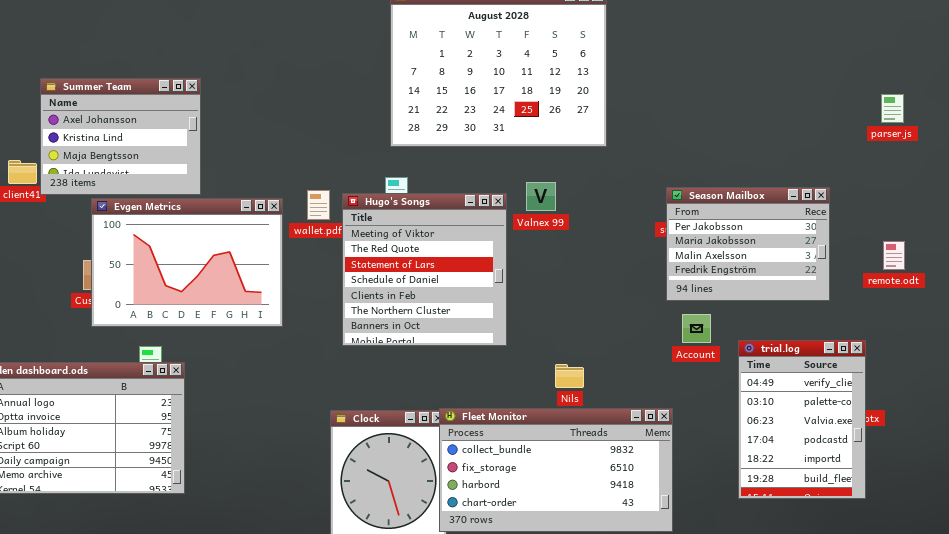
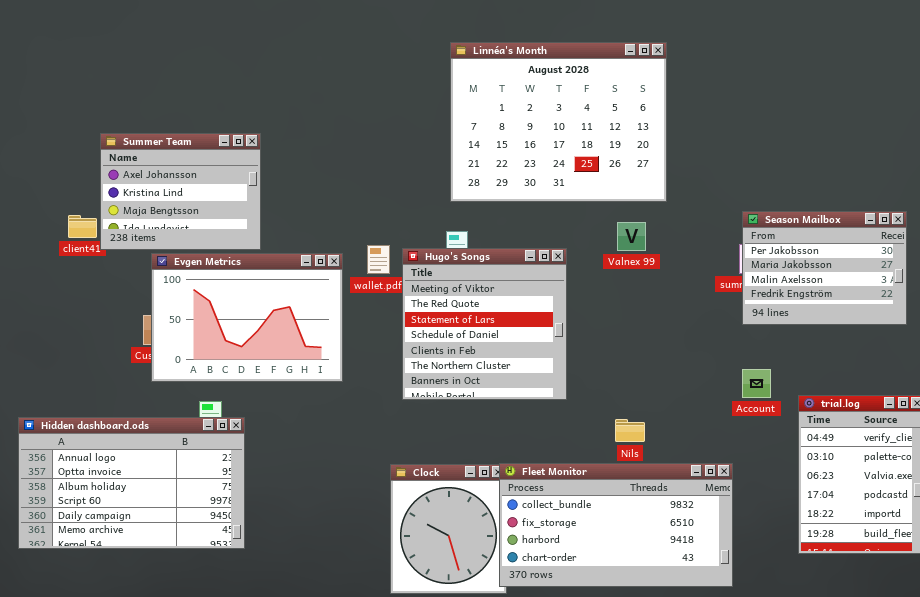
Valnex 99: [526,182,556,211] -> [617,222,646,251], moved
Season Mailbox: [666,187,830,301] -> [742,211,907,325], moved

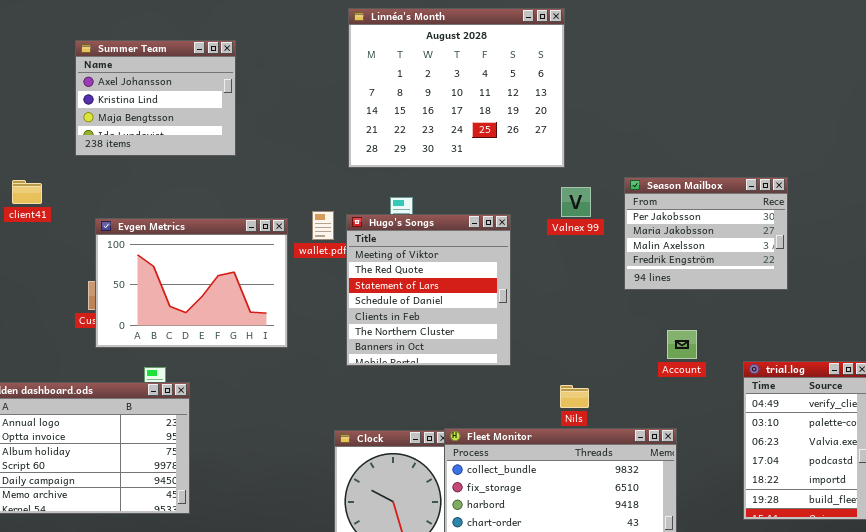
Linnéa's Month: [450,42,667,202] -> [348,8,565,168], moved
Summer Team: [100,133,261,250] -> [75,40,236,156], moved
Season Mailbox: [742,211,907,325] -> [624,177,788,290], moved
Account: [742,369,771,398] -> [667,330,697,359], moved

